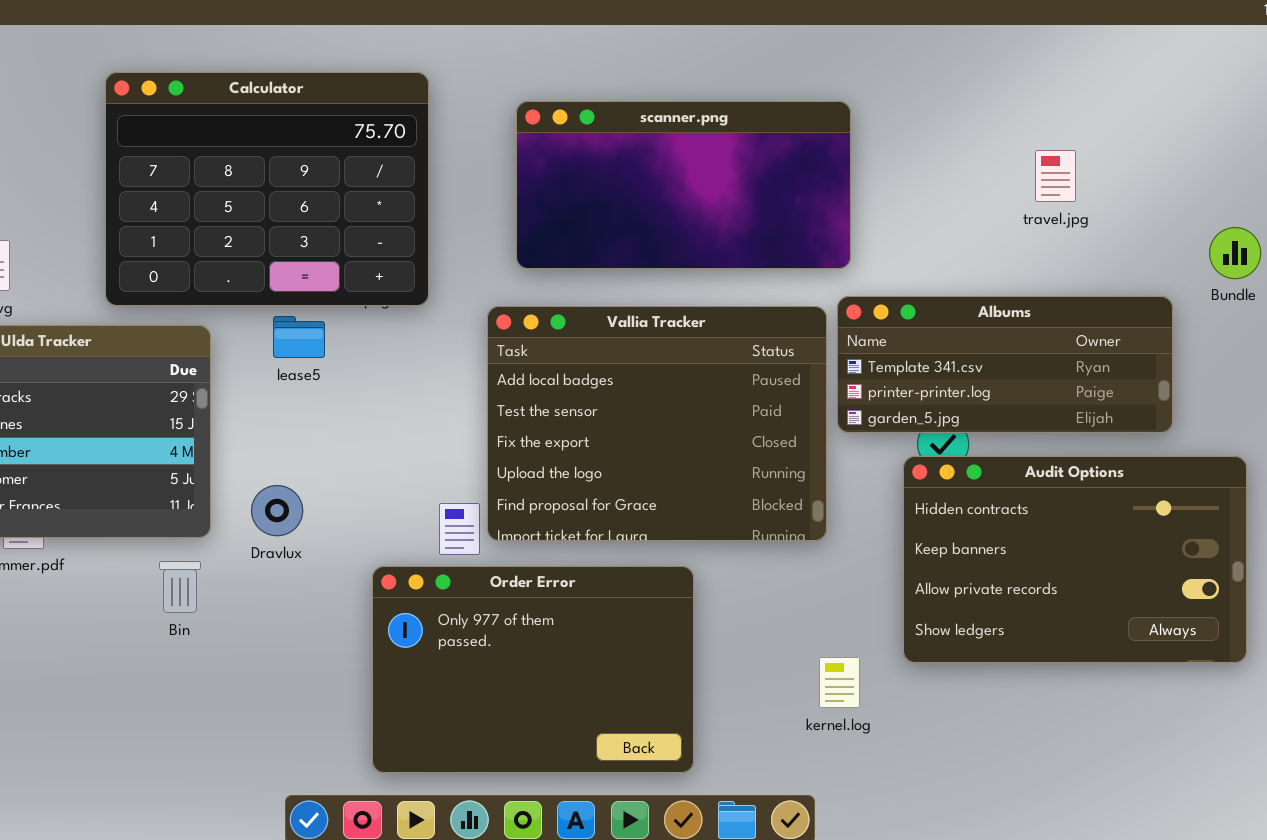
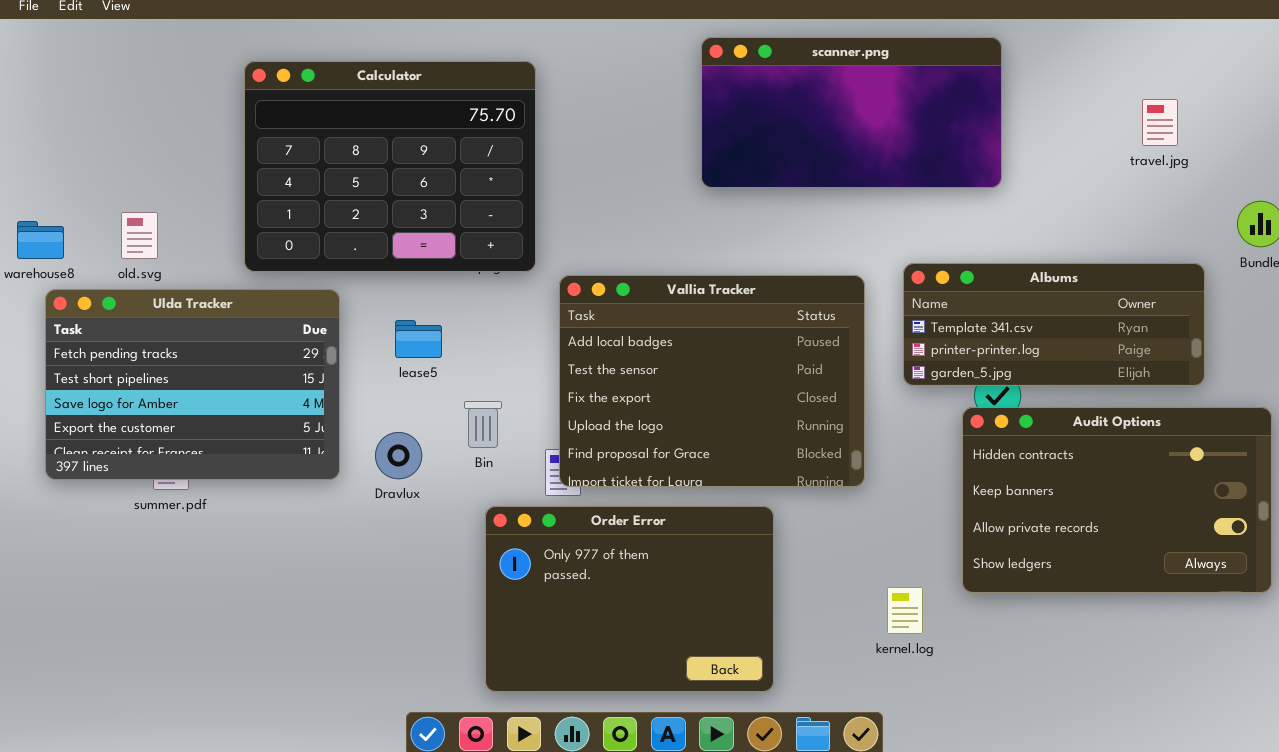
scanner.png: [516,101,851,269] -> [701,37,1002,188], moved
travel.jpg: [1035,150,1076,202] -> [1142,99,1178,146], moved
Vallia Tracker: [487,306,827,541] -> [559,275,865,487], moved
lease5: [273,316,325,358] -> [395,320,442,358], moved
Bin: [159,561,201,613] -> [464,401,502,448], moved

